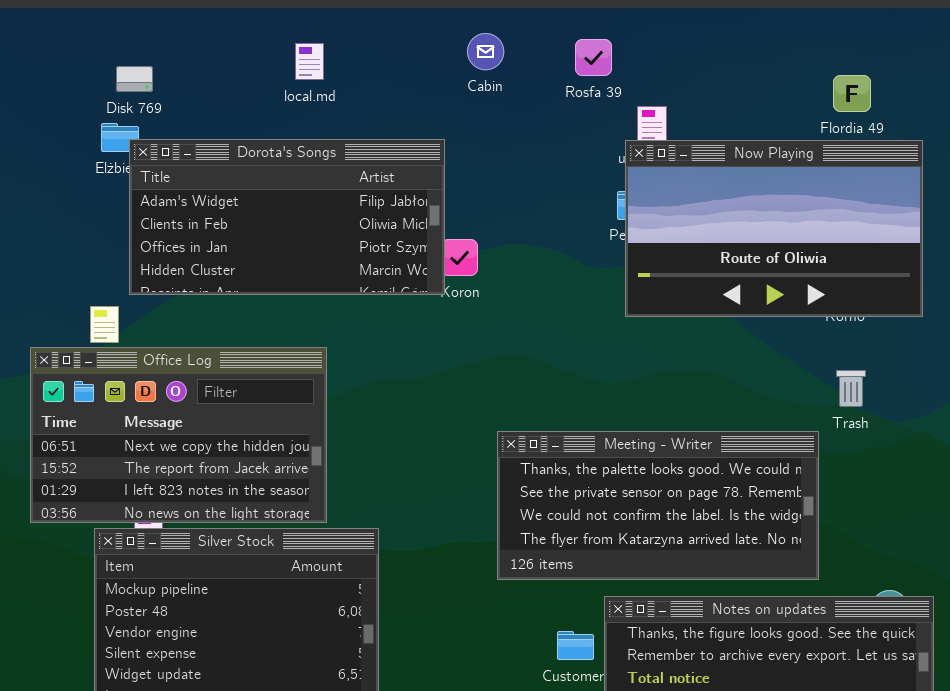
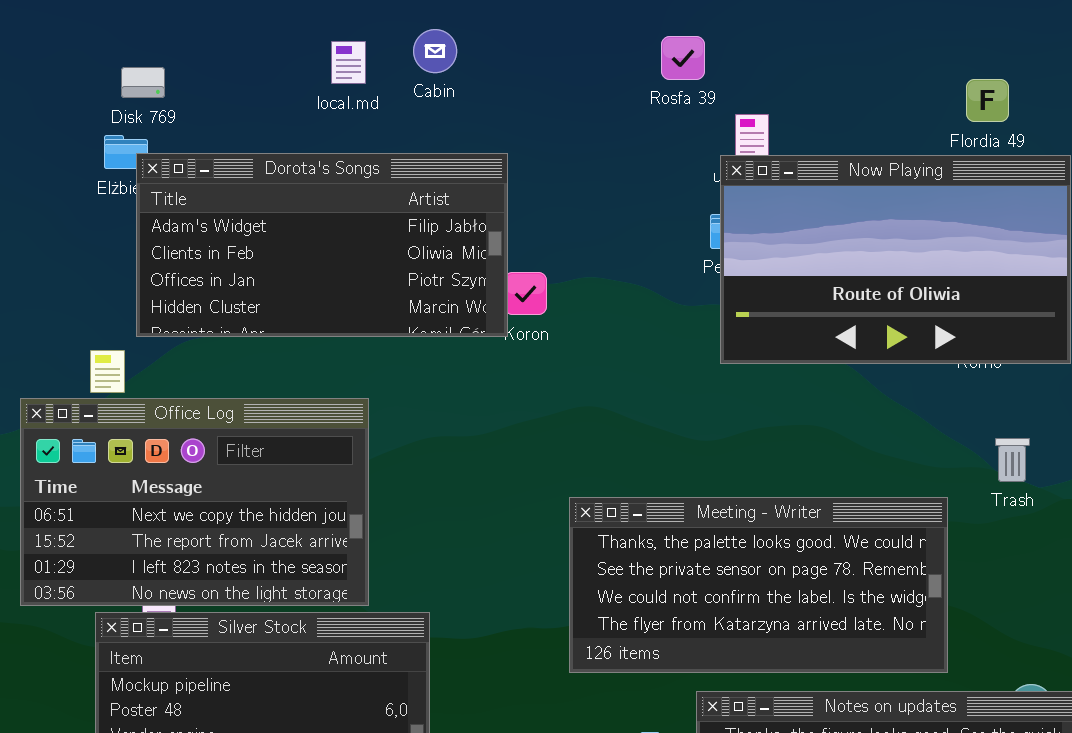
Cabin: [467,33,504,70] -> [413,29,457,73], moved
Trash: [836,370,866,407] -> [995,438,1030,482], moved

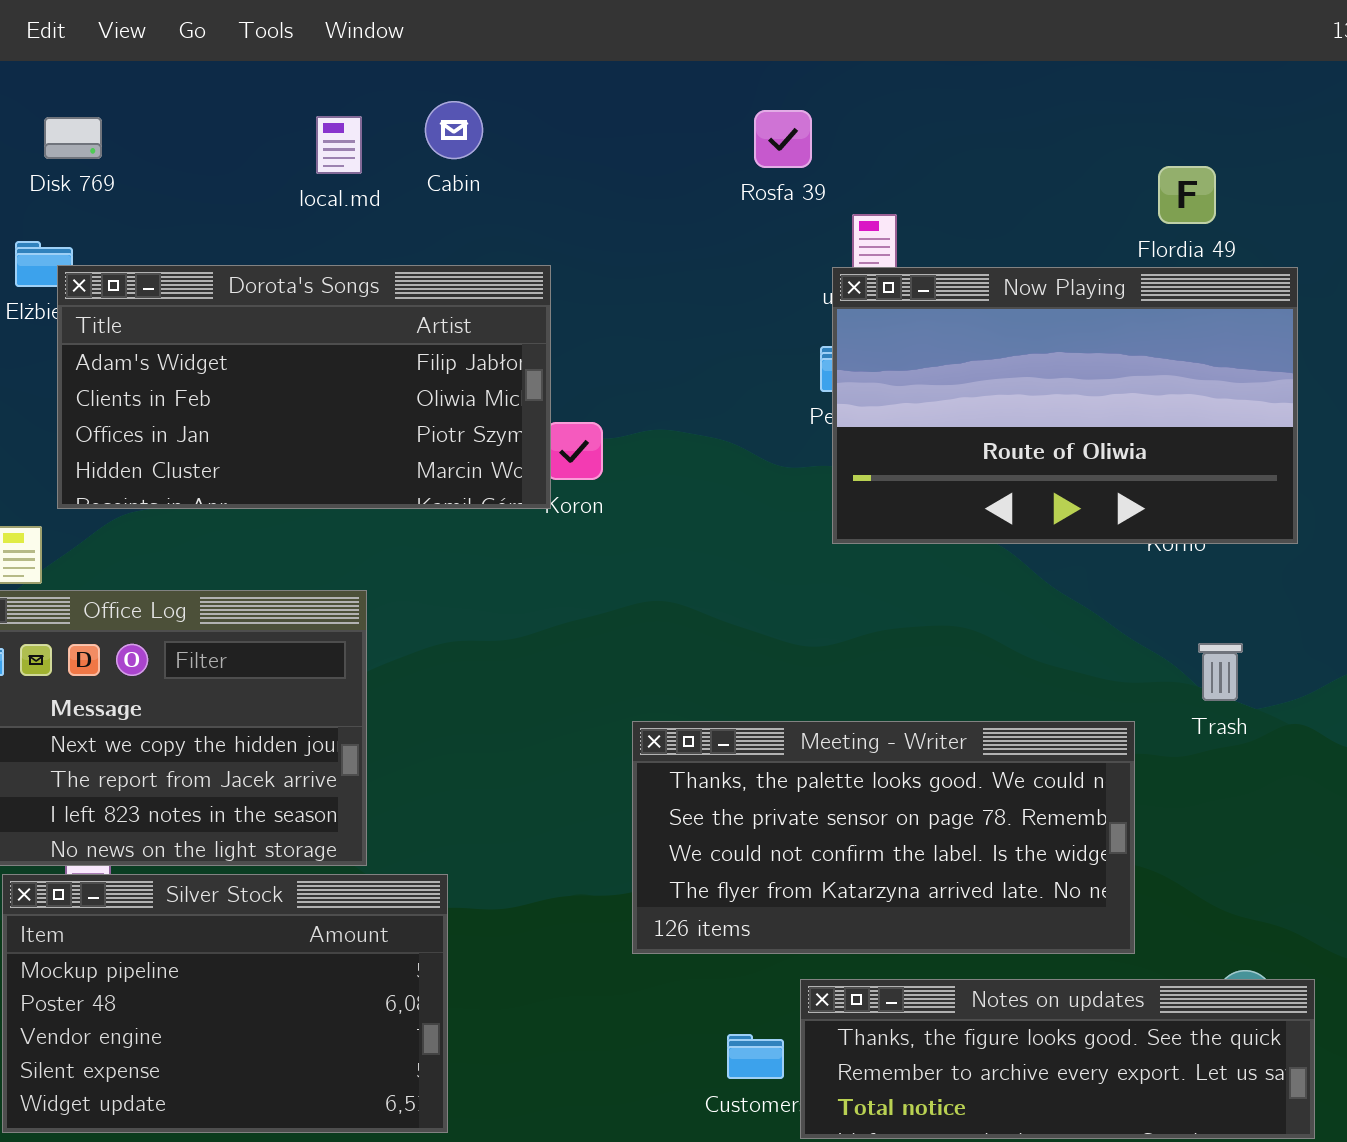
Disk 769: [121,67,165,98] -> [44,117,102,159], moved

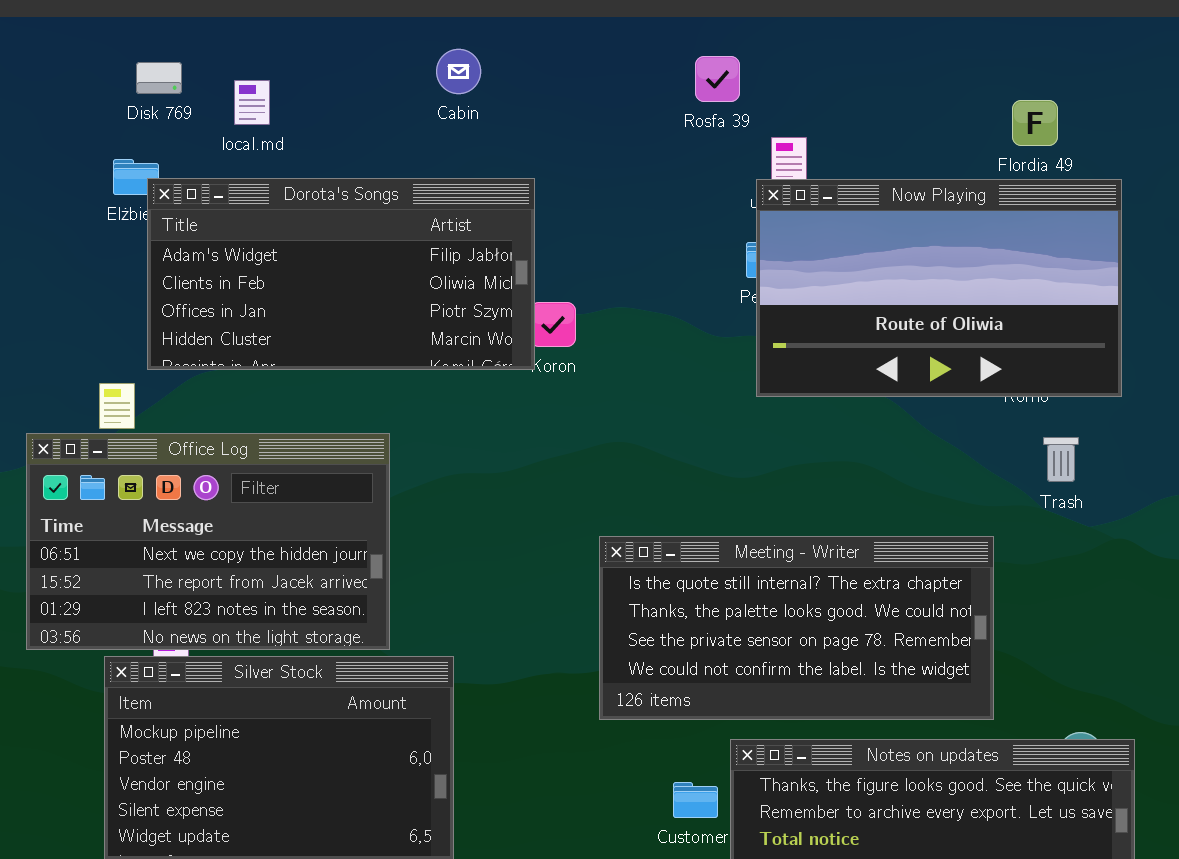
local.md: [316,116,362,174] -> [234,80,270,125], moved
Trash: [1198,643,1243,701] -> [1043,437,1079,482], moved
Meeting - Writer: [632,721,1135,954] -> [599,536,994,720], scrolled up 1 row

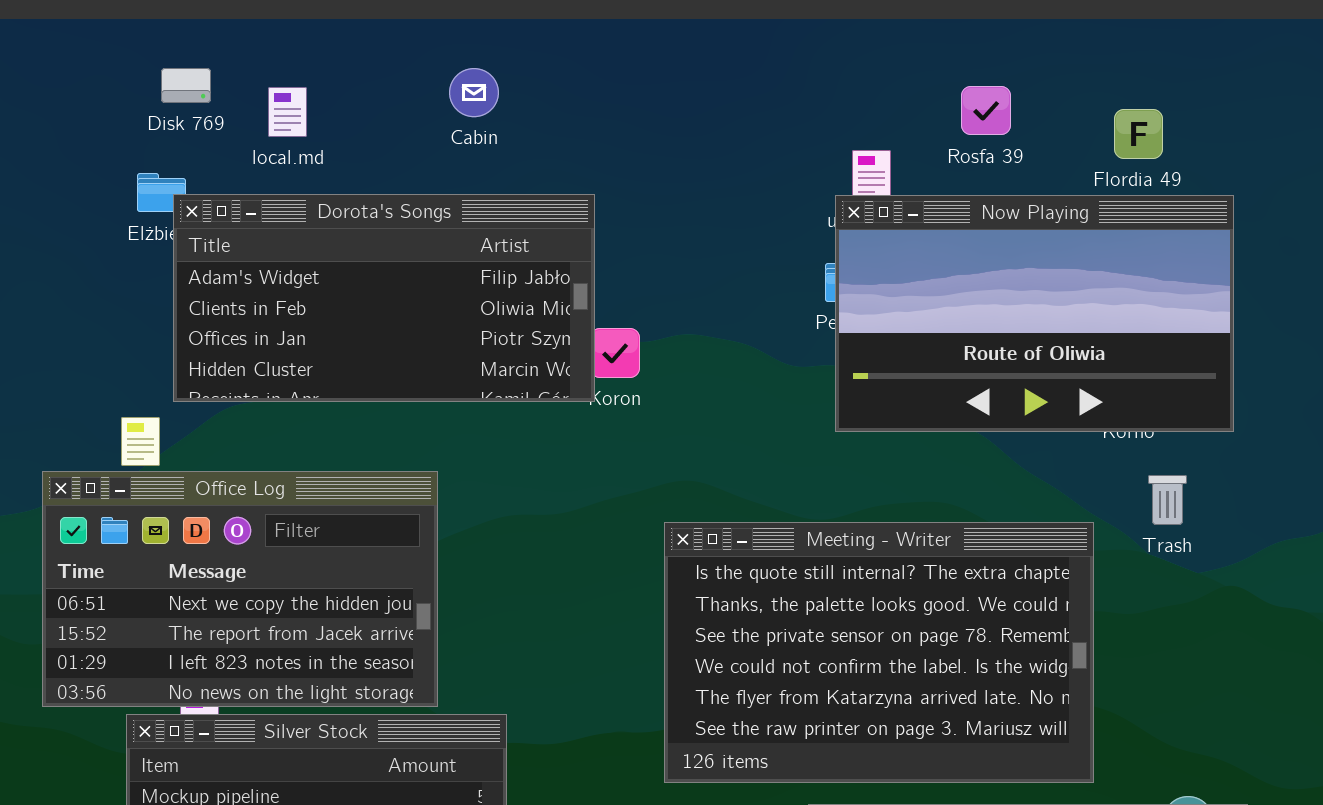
Cabin: [436,49,481,94] -> [449,68,499,117], moved
Rosfa 39: [695,56,740,102] -> [961,86,1011,135], moved
Meeting - Writer: [599,536,994,720] -> [664,522,1094,783], resized

